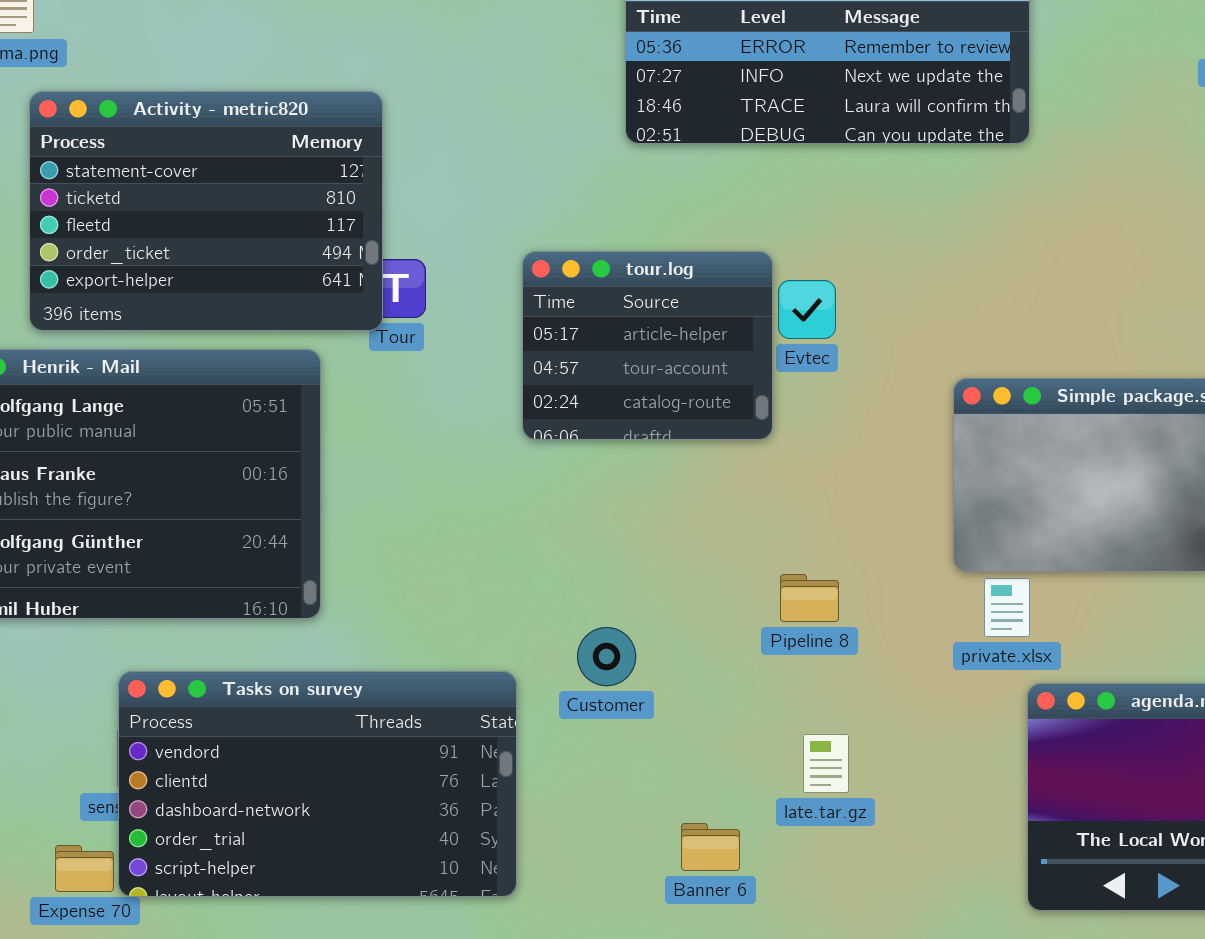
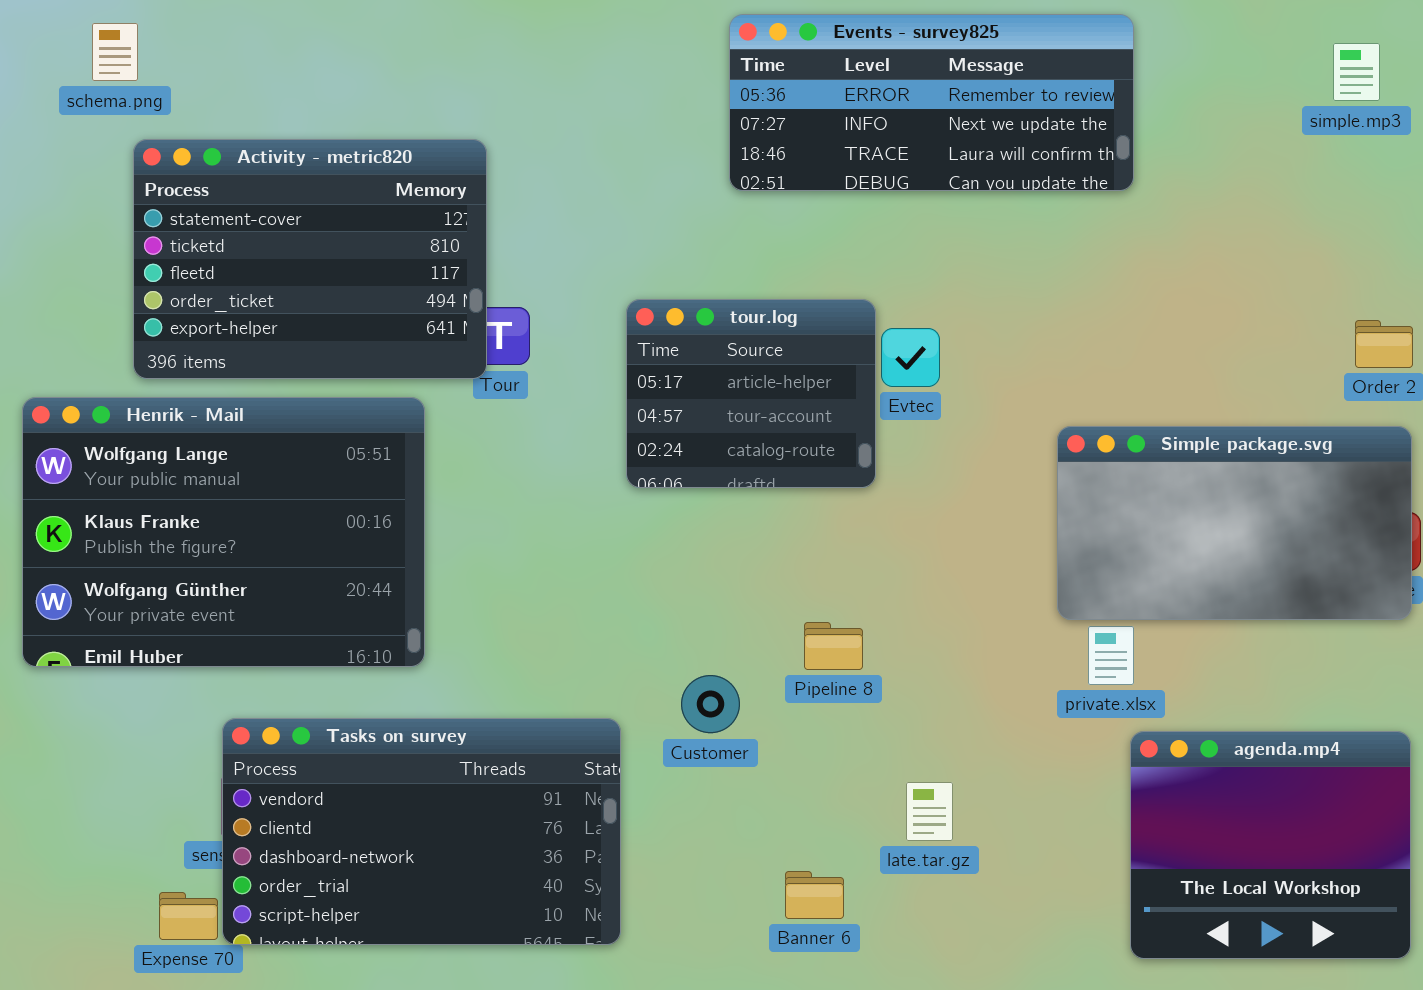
Pipeline 8: [780,574,839,622] -> [804,622,863,670], moved

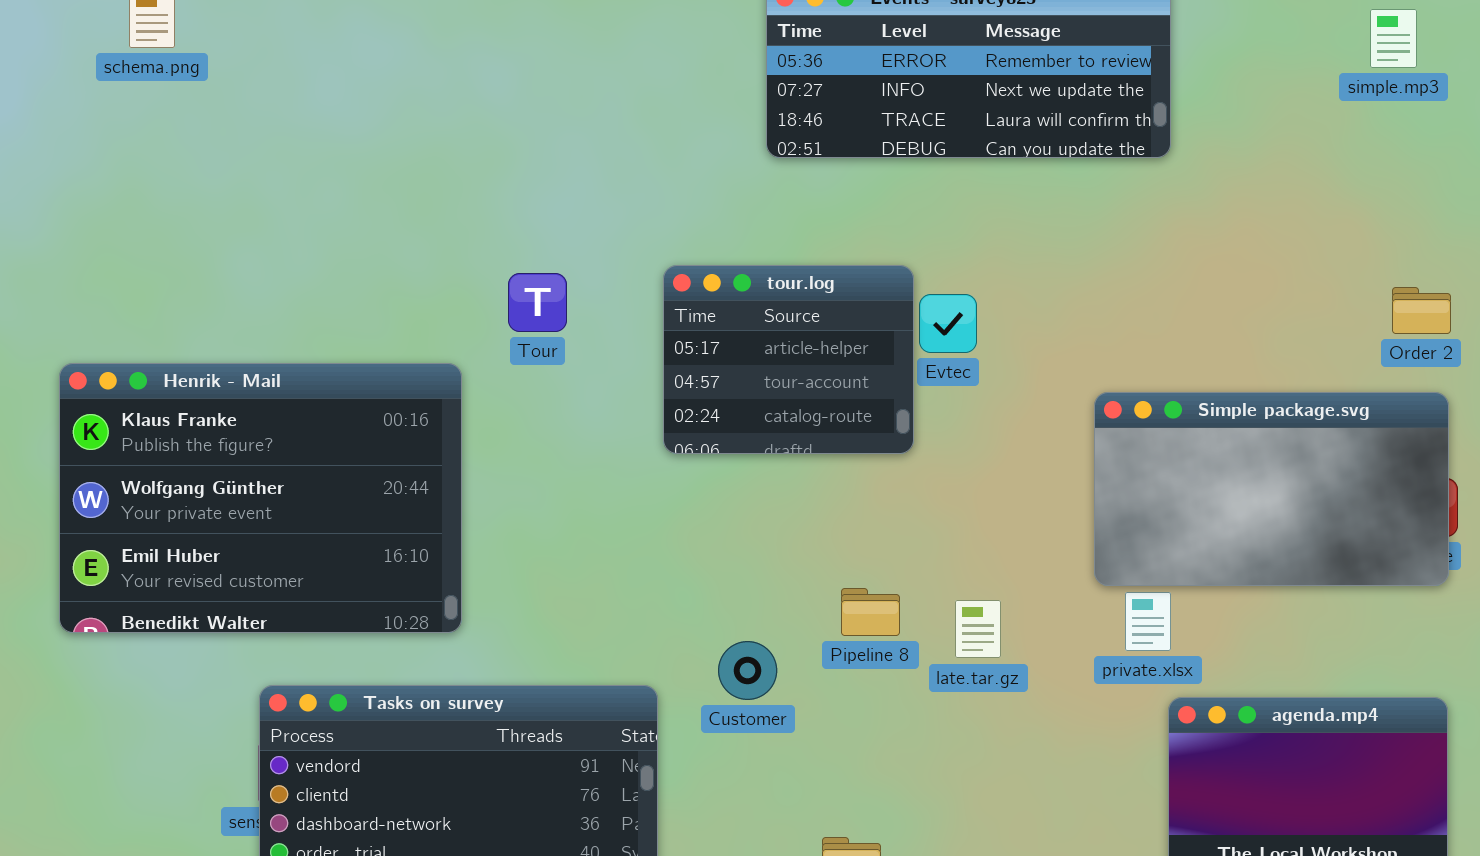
Activity - metric820: [133,139,487,379] -> none, closed
Henrik - Mail: [22,397,425,667] -> [59,363,462,633], scrolled down 1 row
late.tar.gz: [906,782,953,841] -> [955,600,1001,658], moved

